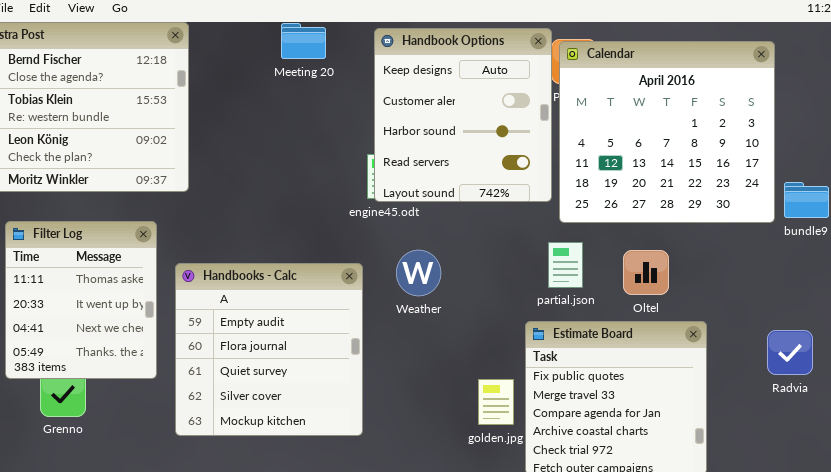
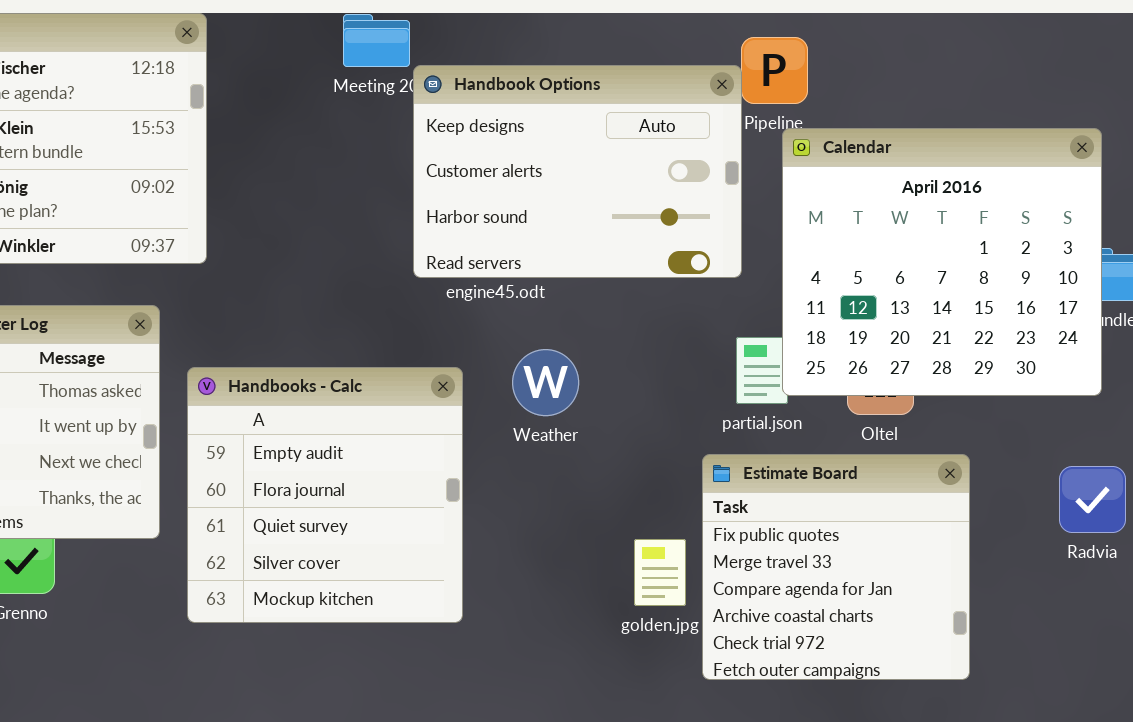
Handbook Options: [374,28,552,202] -> [413,65,742,278], resized
Calendar: [559,41,775,223] -> [782,128,1102,396], moved

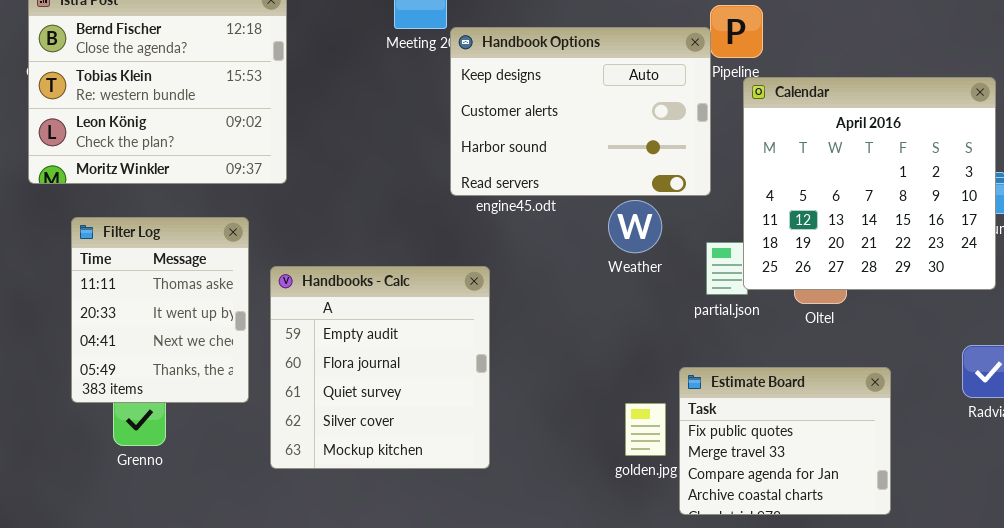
Weather: [512,349,579,416] -> [608,200,662,253], moved
Estimate Board: [702,454,970,680] -> [679,367,891,515], resized

